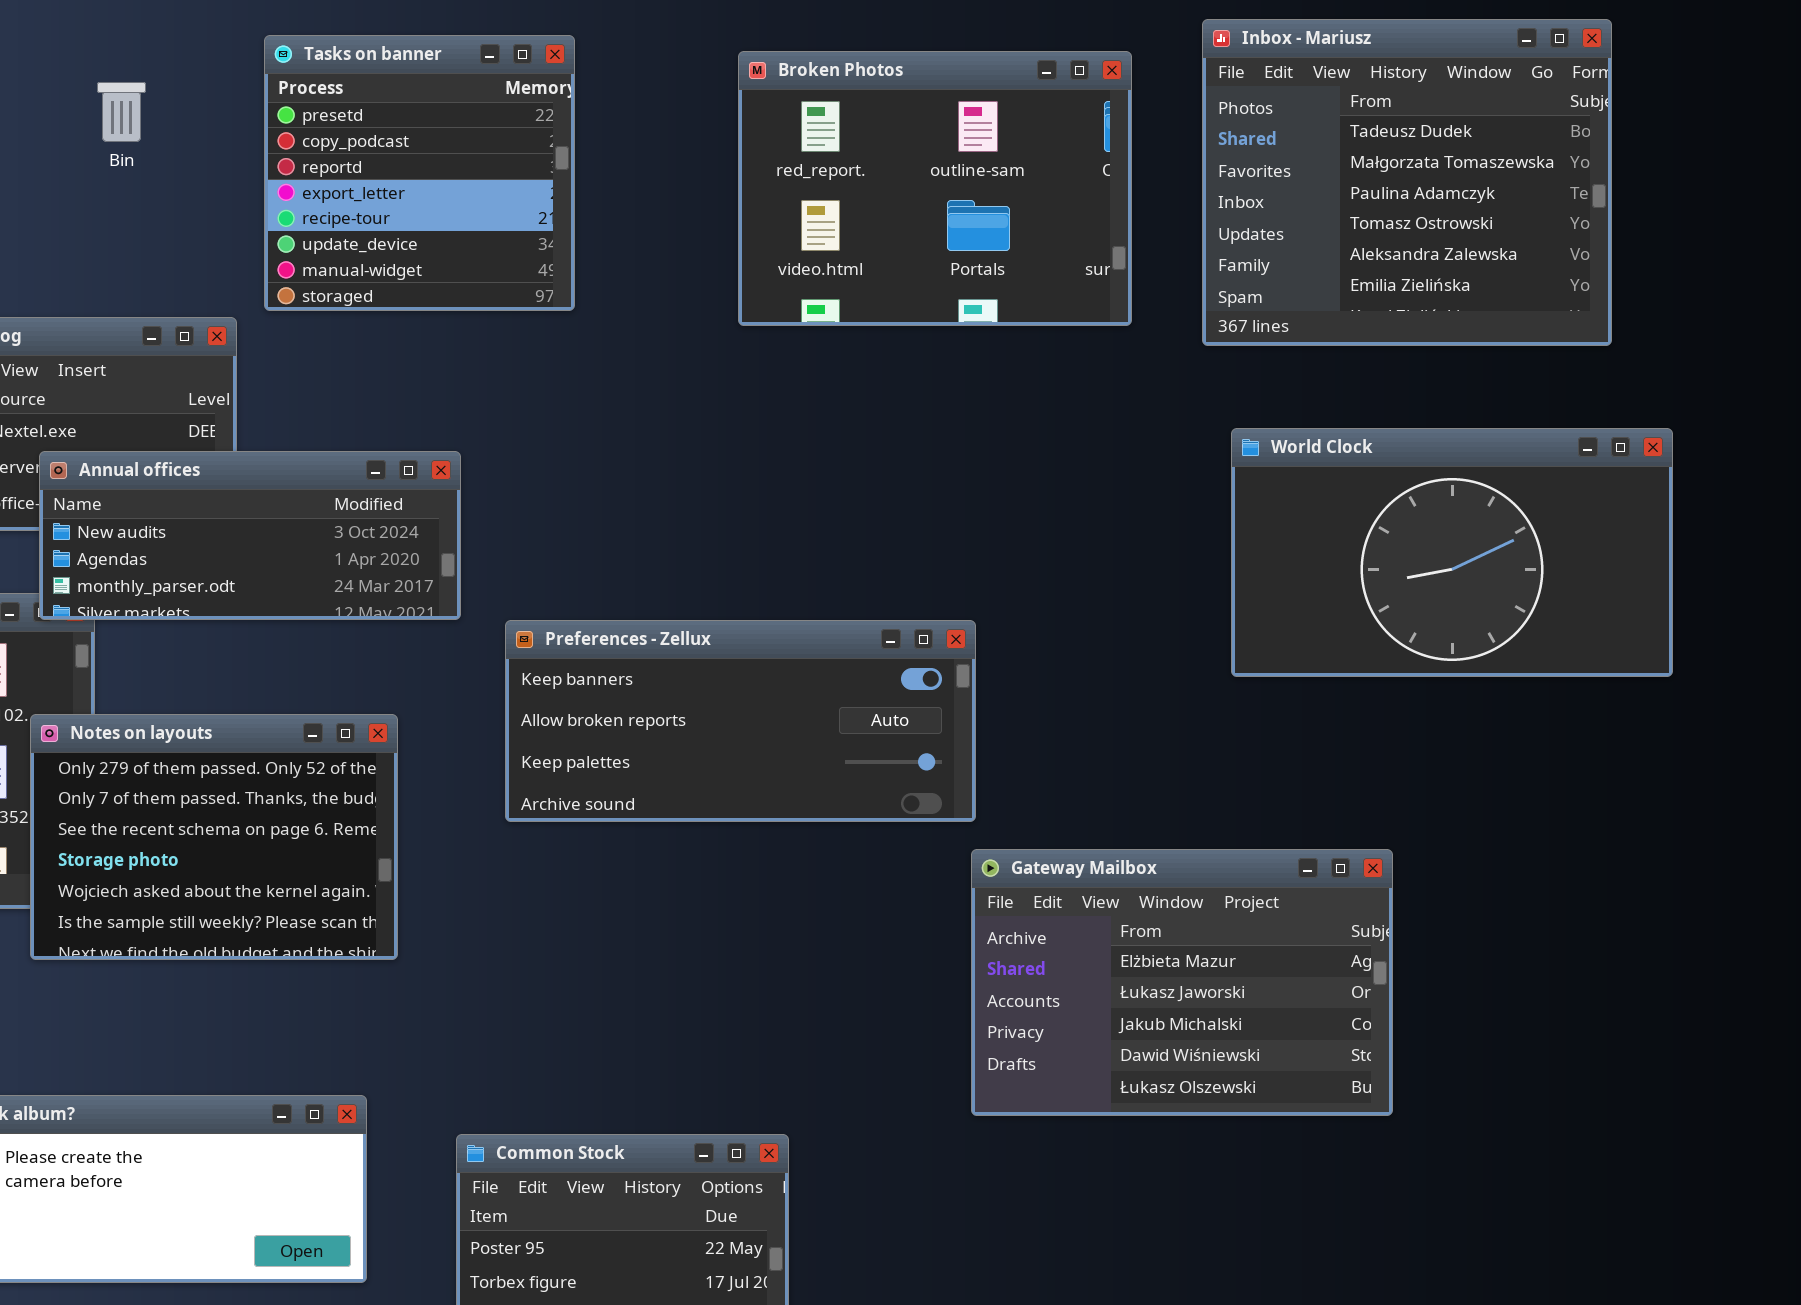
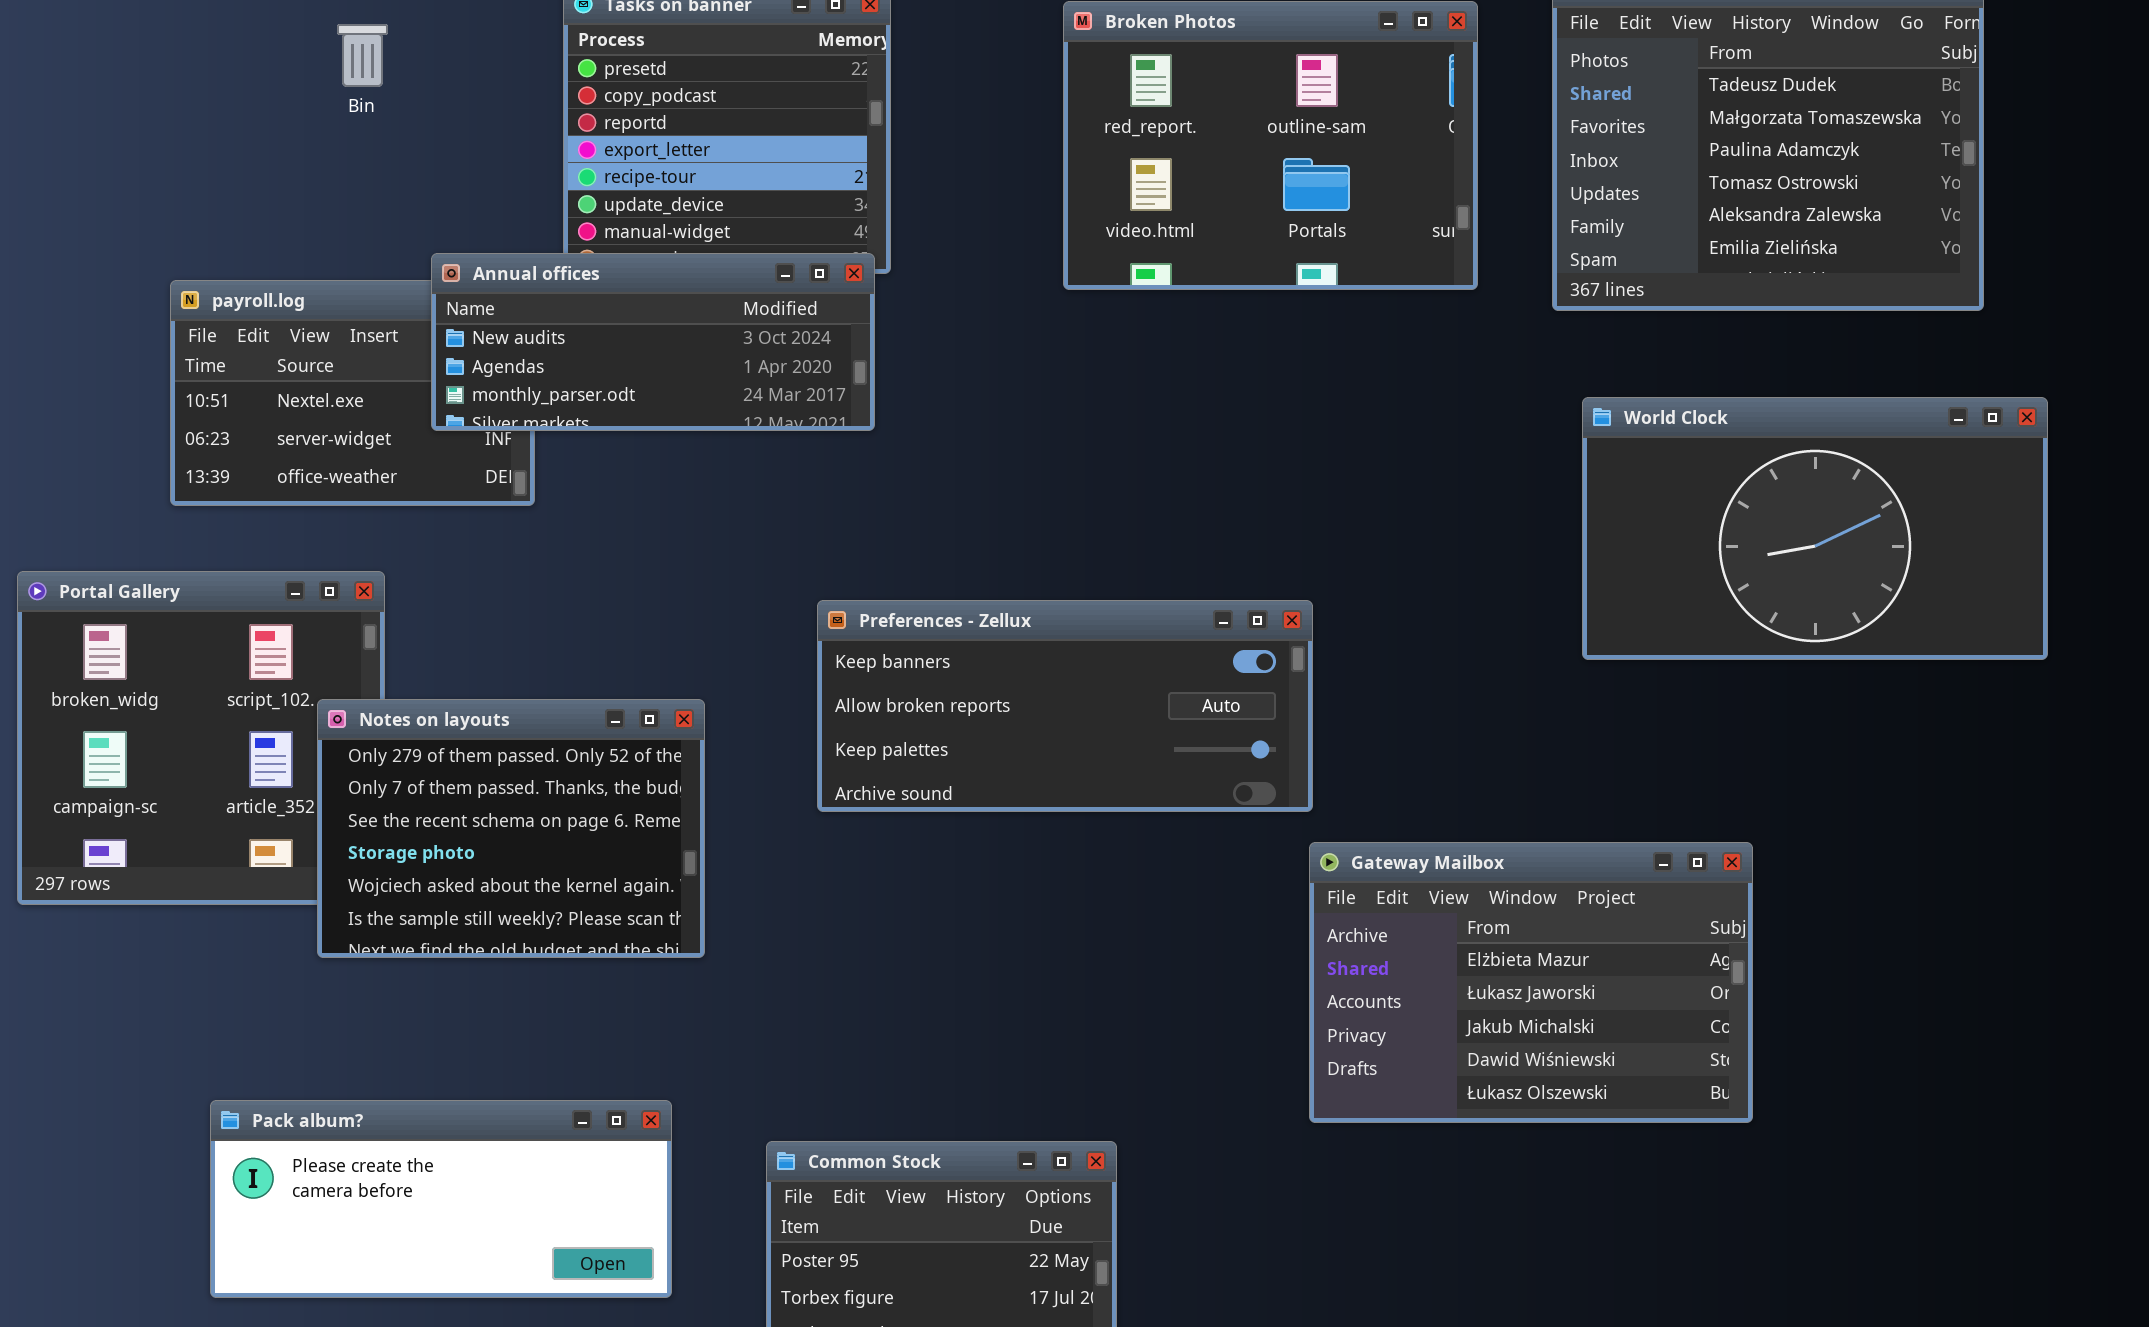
Bin: [97,82,146,142] -> [337,24,388,87], moved
Annual offices: [39,451,461,620] -> [431,253,875,431], moved

